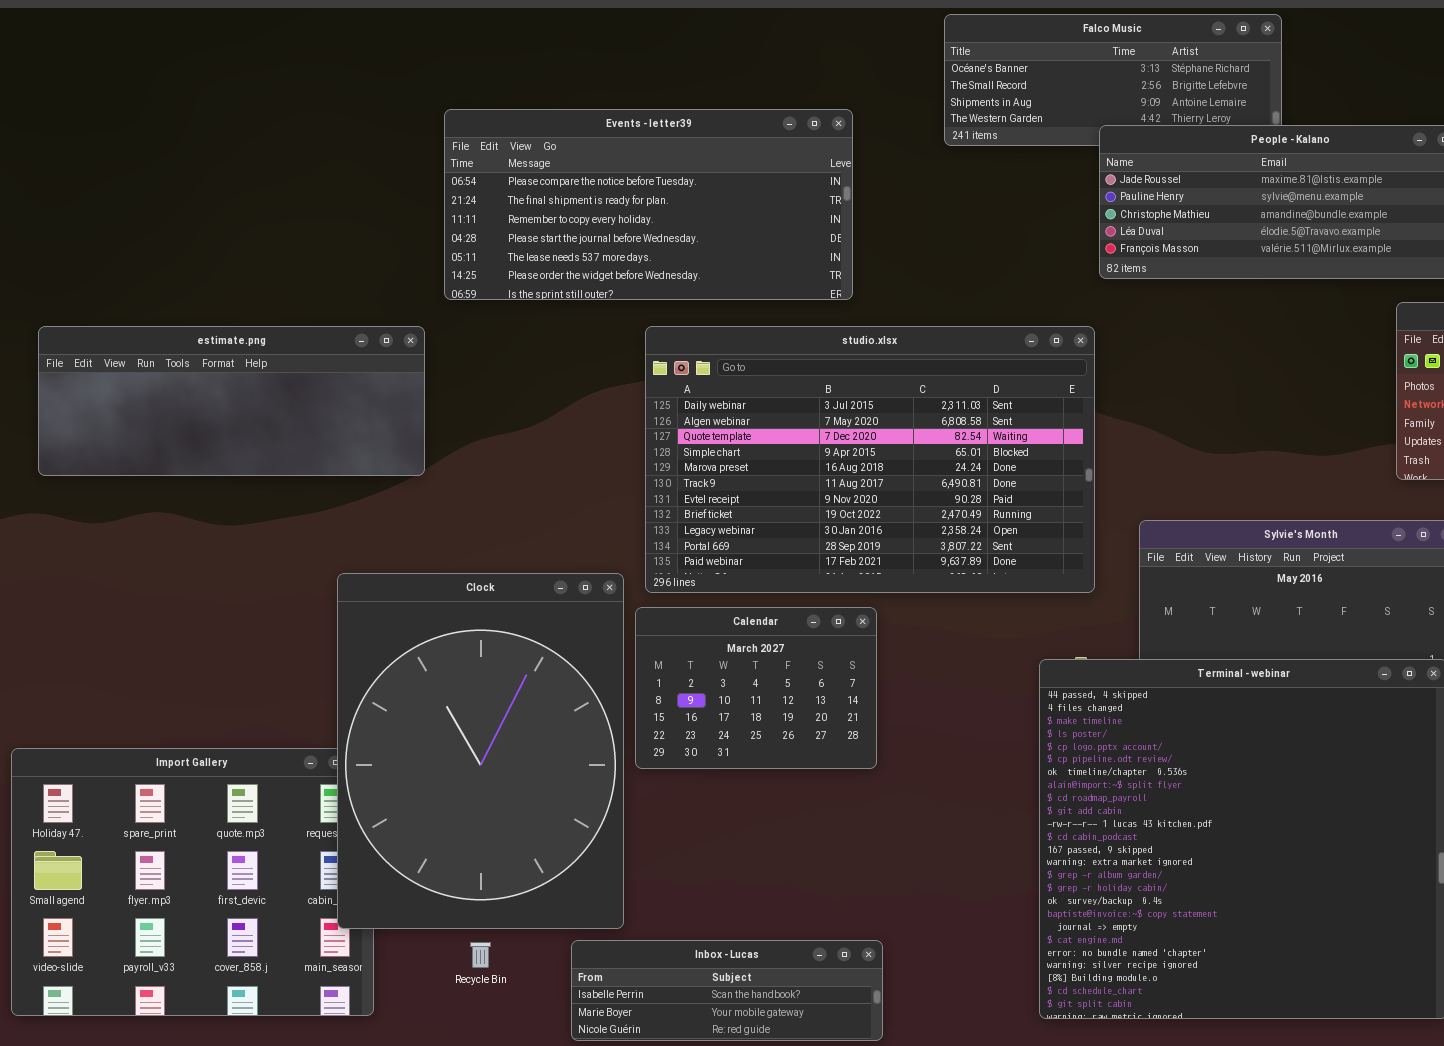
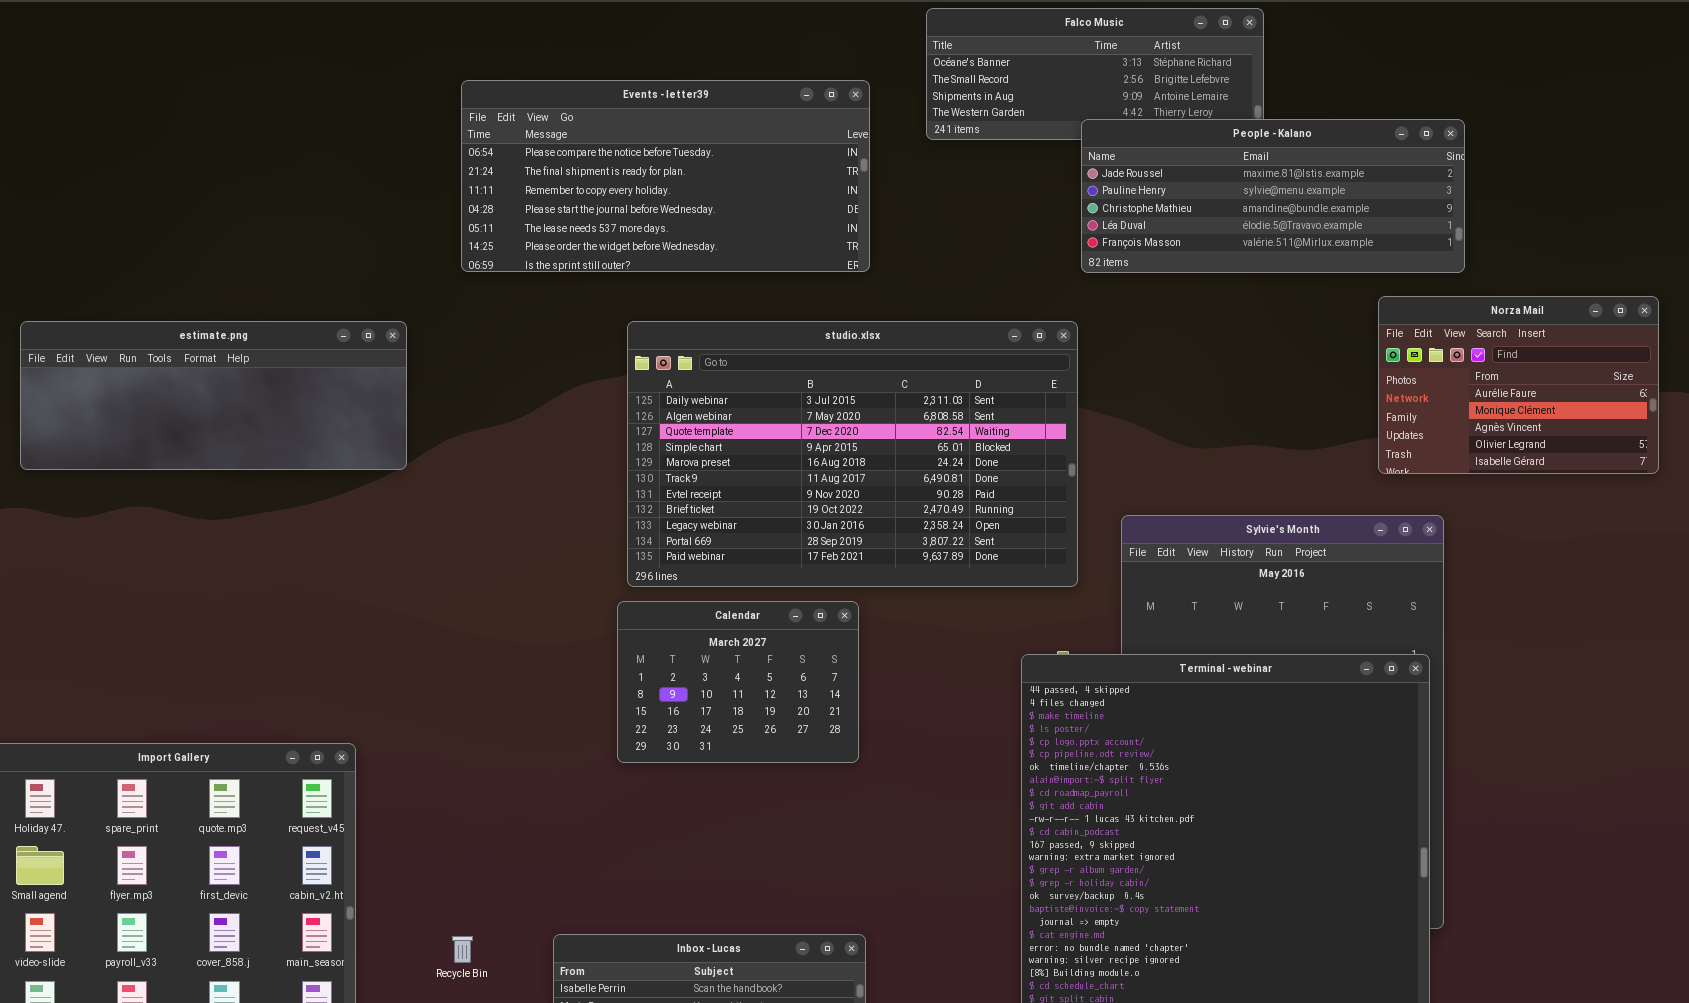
Events - letter39: [444,109,853,300] -> [461,80,870,272], moved
Clock: [337,573,624,929] -> none, closed

